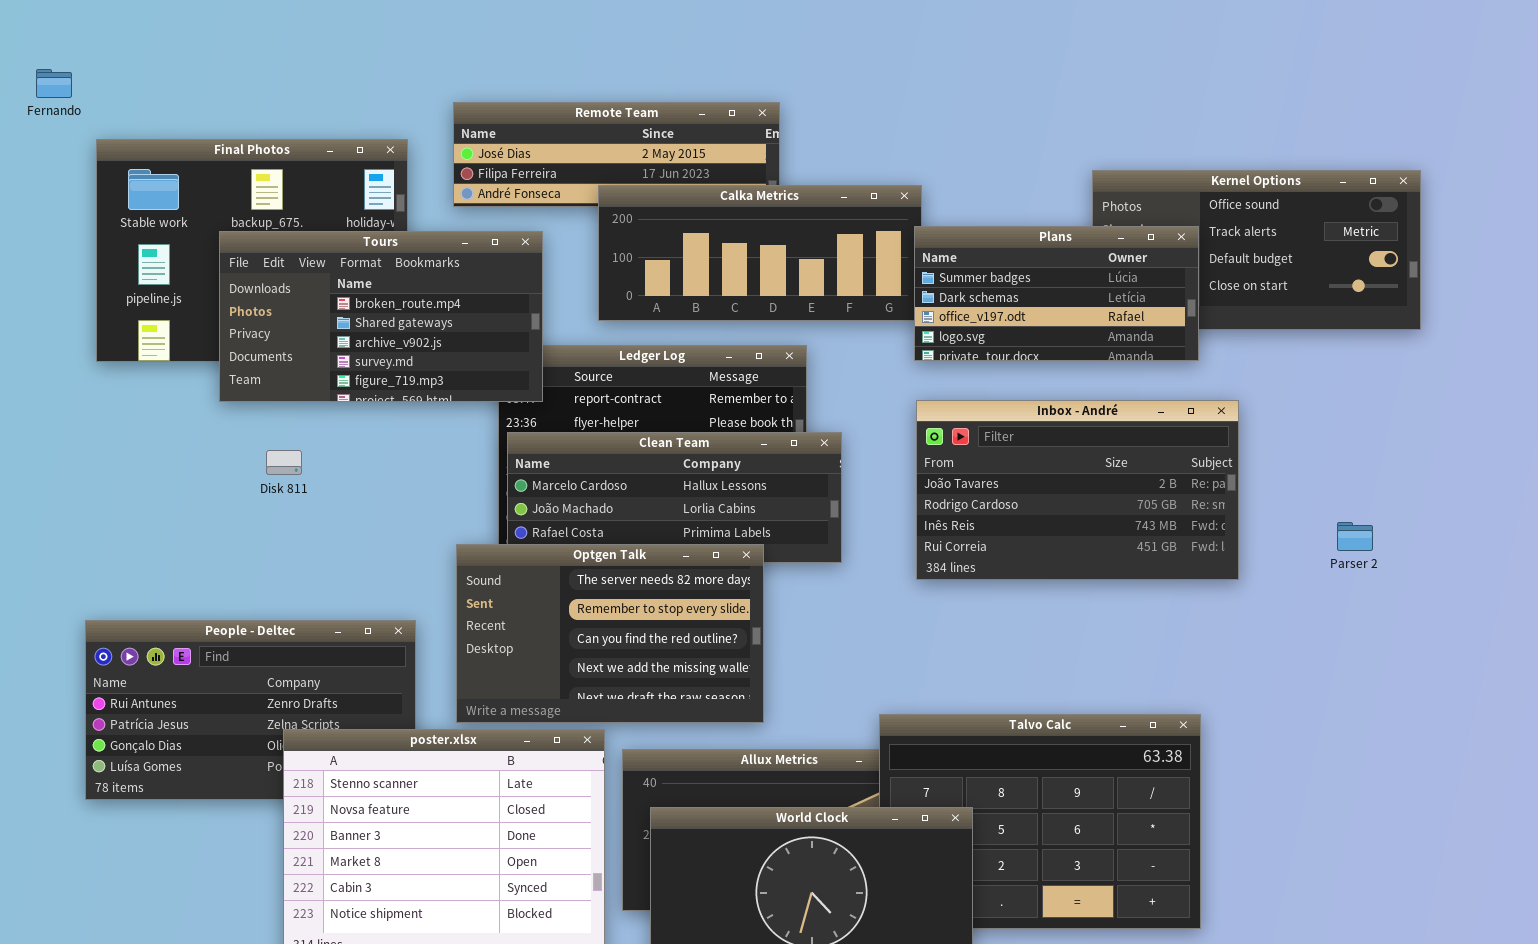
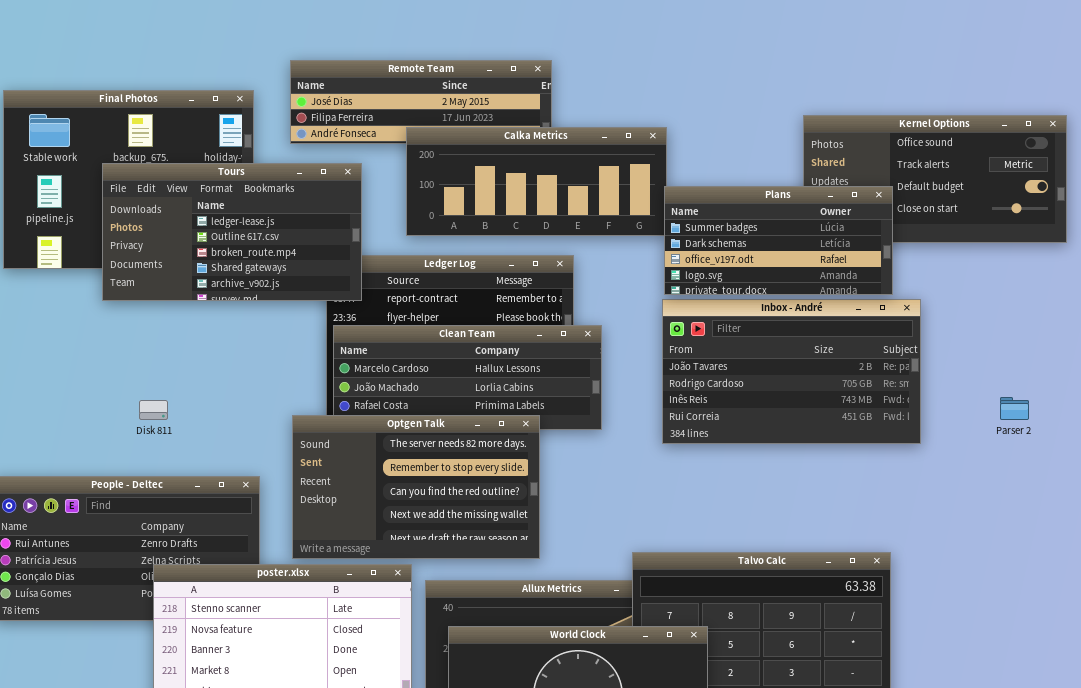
Plans: [914,226,1199,361] -> [664,186,893,295], moved
Tours: [219,231,543,402] -> [102,163,362,301], scrolled up 2 rows
Disk 811: [266,450,302,475] -> [139,400,168,420], moved

